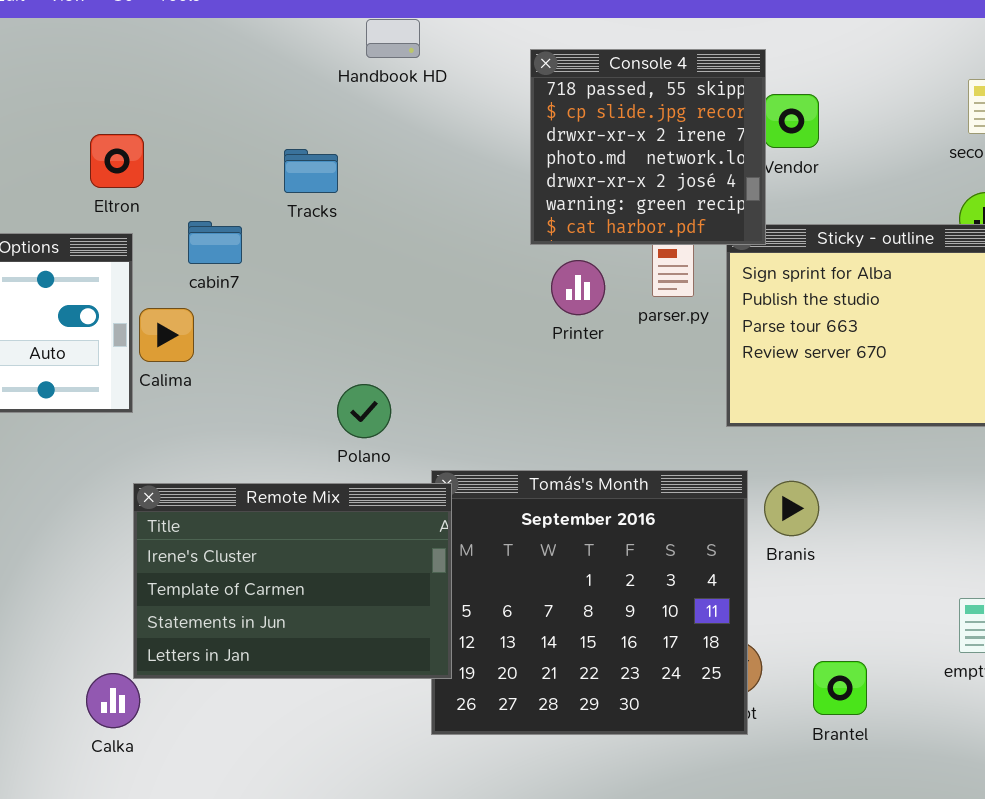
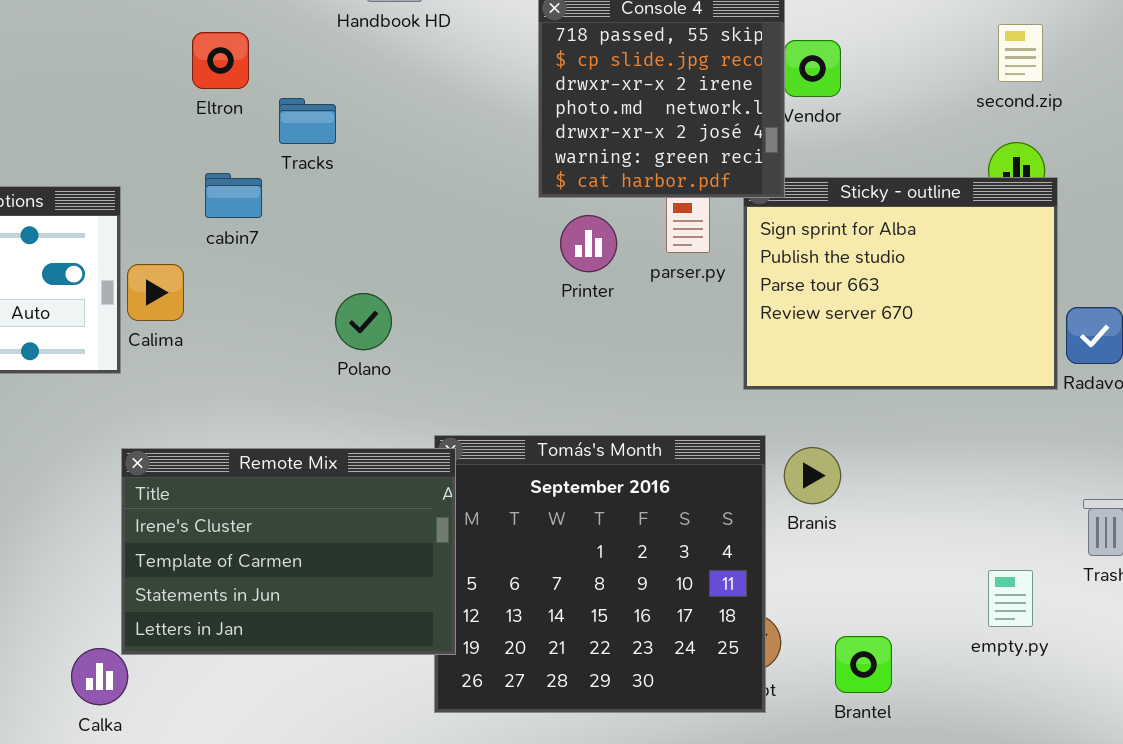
Eltron: [90,134,144,188] -> [192,32,249,89], moved
cabin7: [188,221,242,264] -> [205,173,262,218], moved
Polano: [337,384,391,438] -> [335,293,392,350], moved

